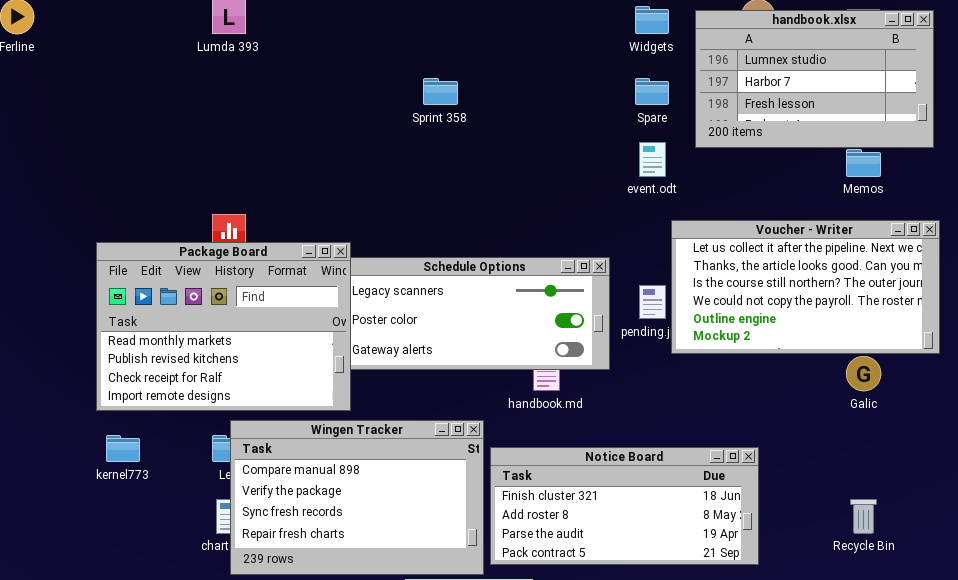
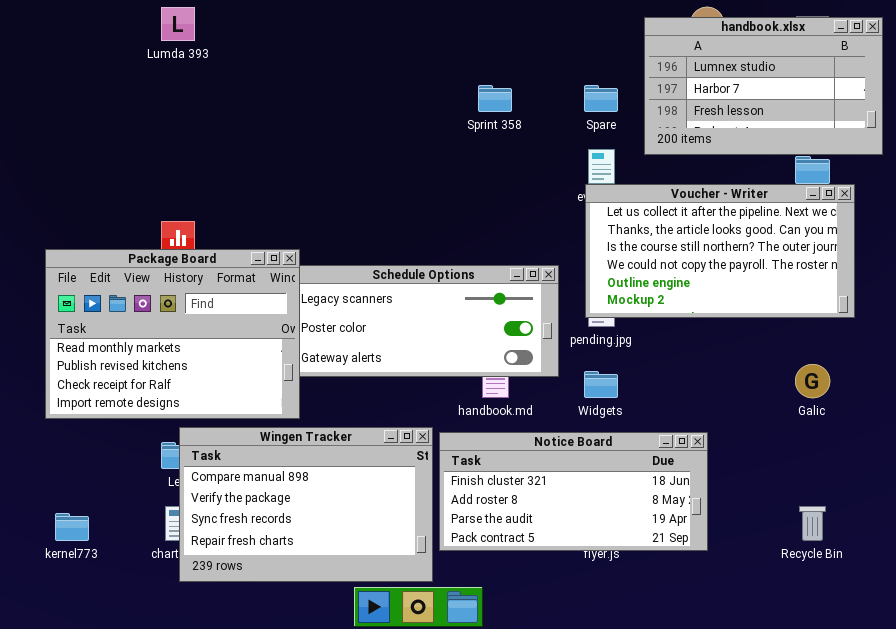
Widgets: [635,6,669,34] -> [584,371,618,398], moved
Sprint 358: [423,78,458,105] -> [478,85,512,112], moved
Voucher - Writer: [671,220,940,354] -> [585,184,855,318], moved
kernel773: [106,435,140,462] -> [55,513,89,541], moved
Notice Board: [490,447,759,565] -> [439,432,708,551], moved

